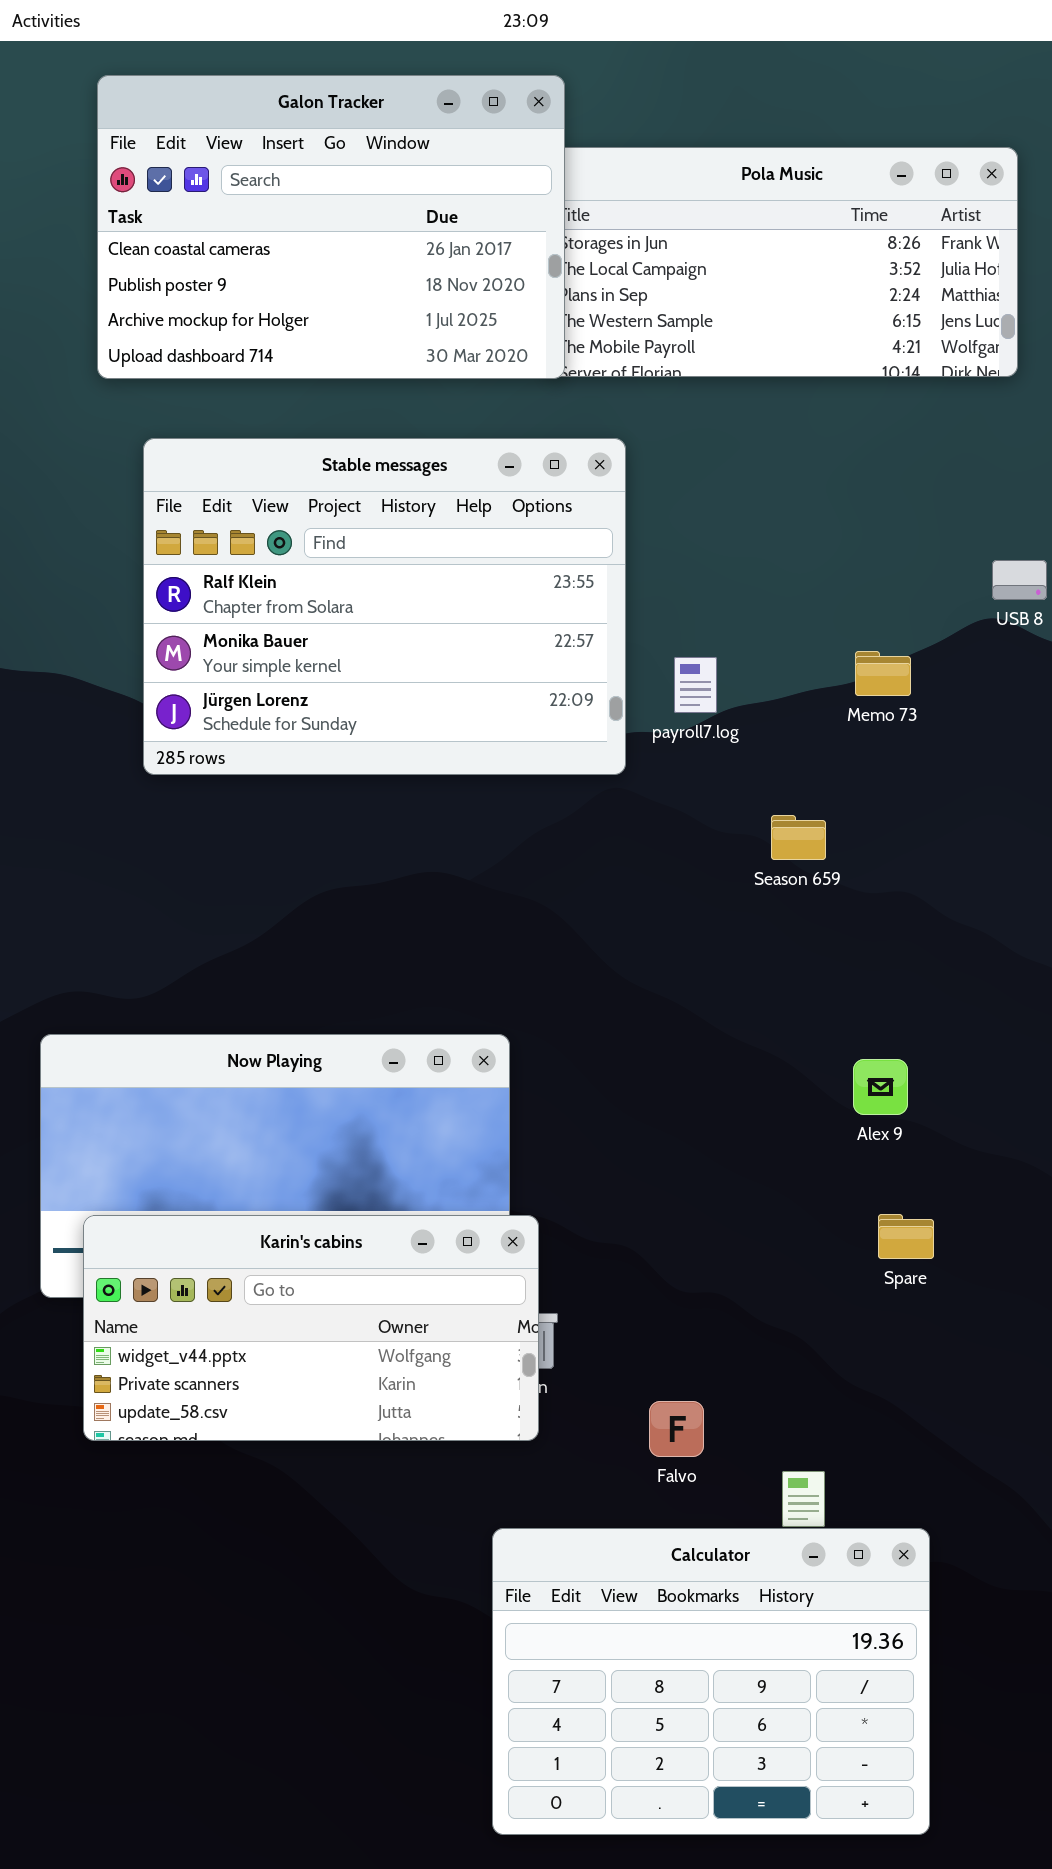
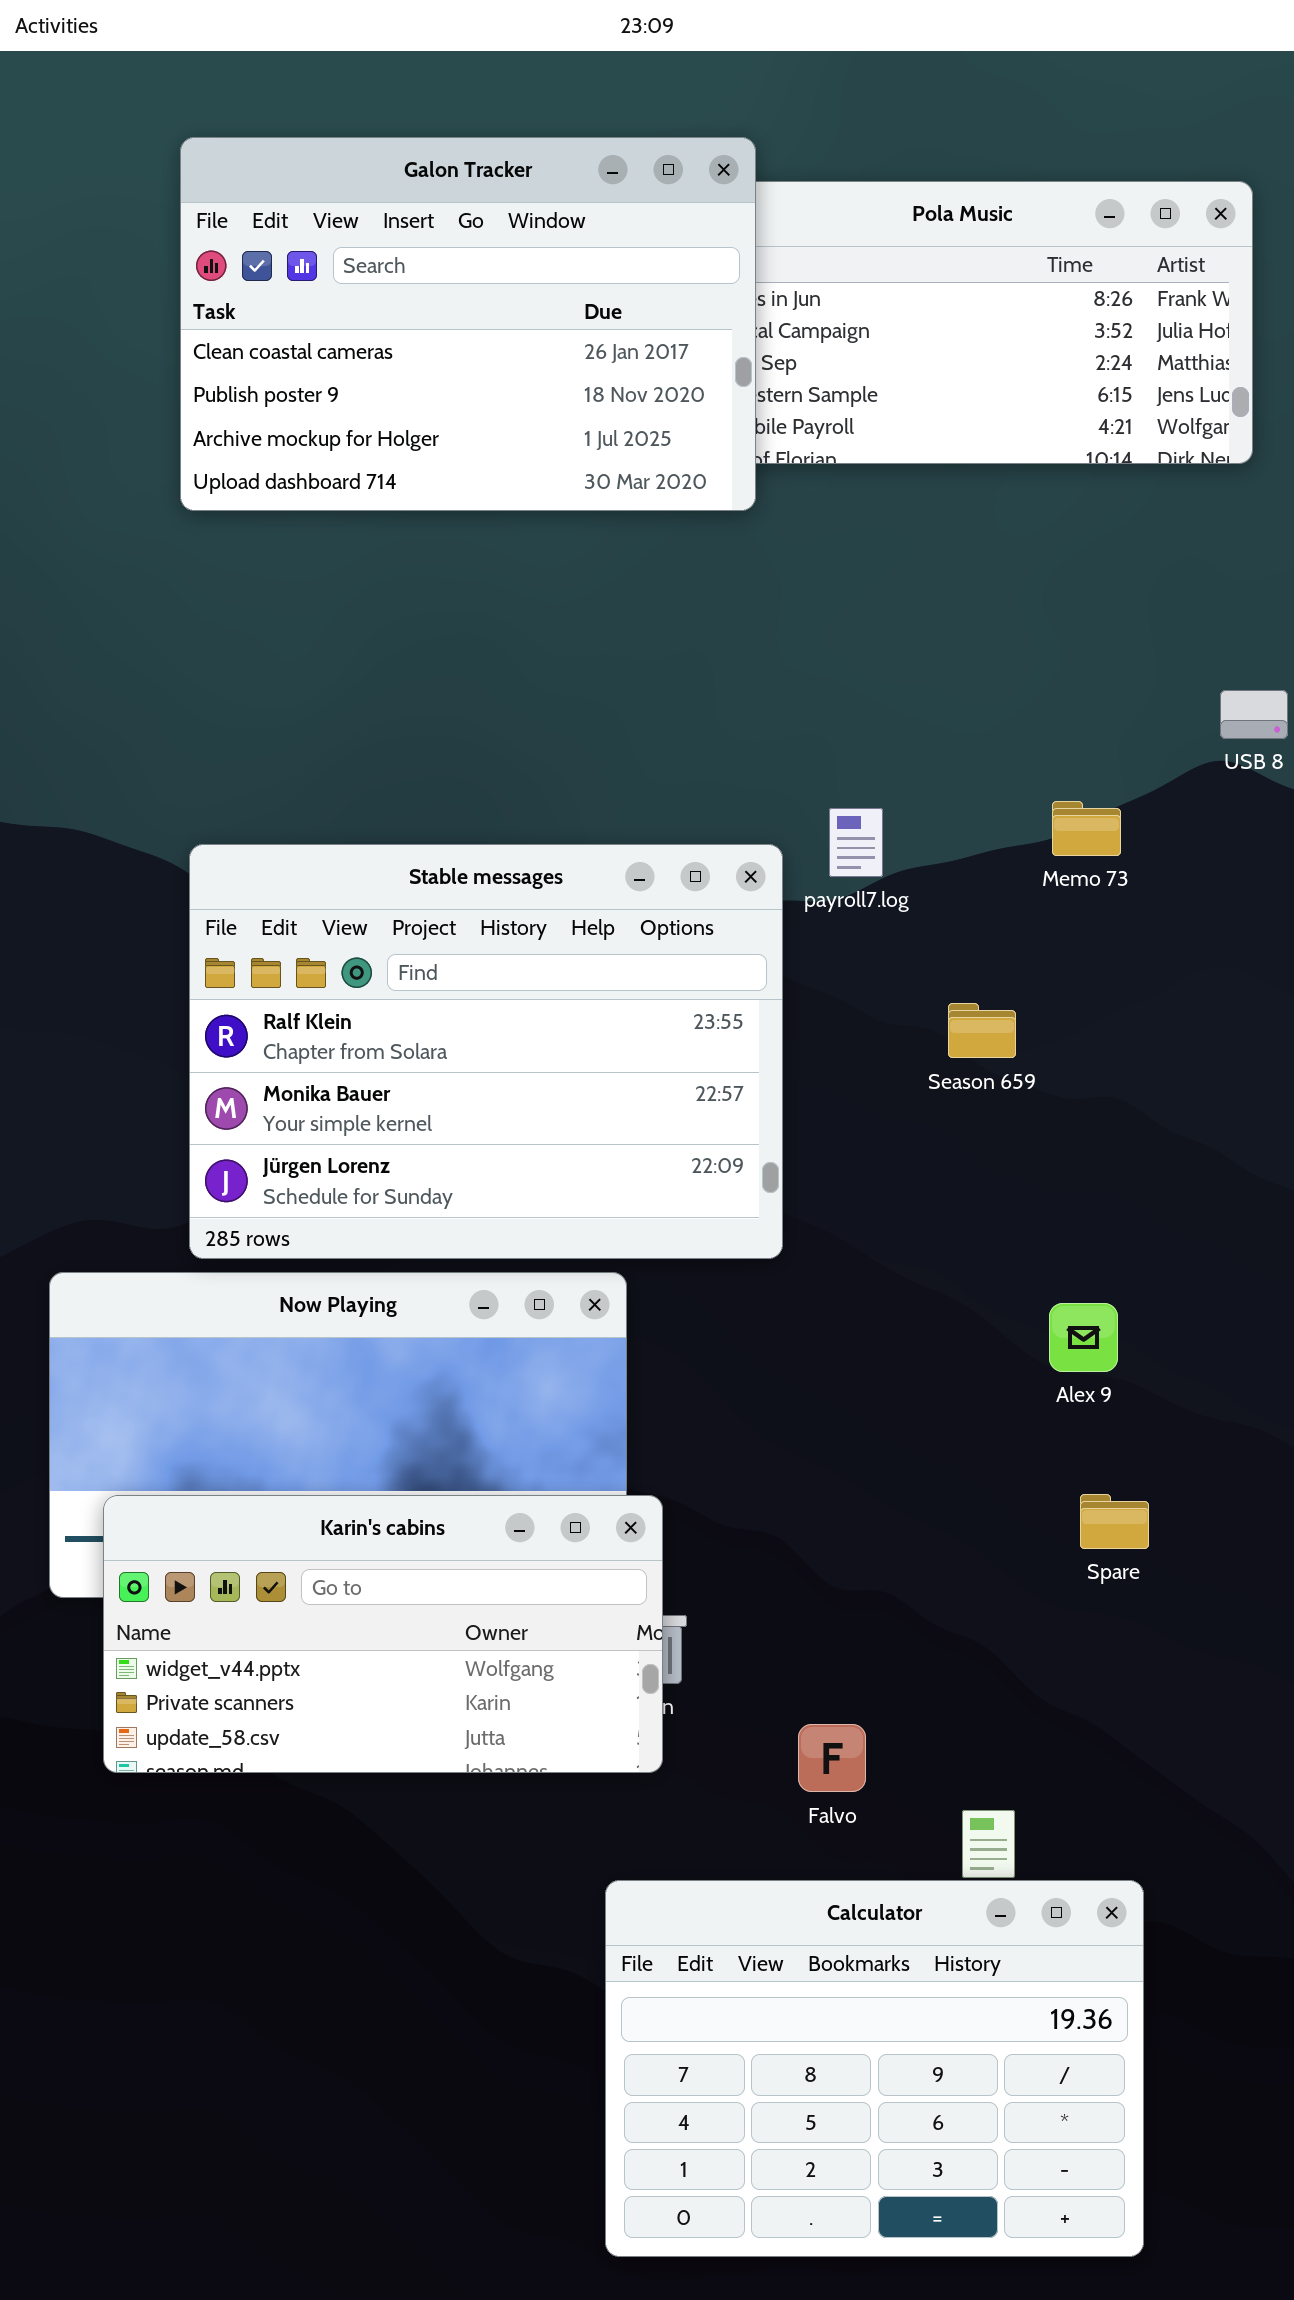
Galon Tracker: [97,75,565,379] -> [180,137,756,511], moved
Stable messages: [143,438,626,775] -> [189,844,783,1259], moved

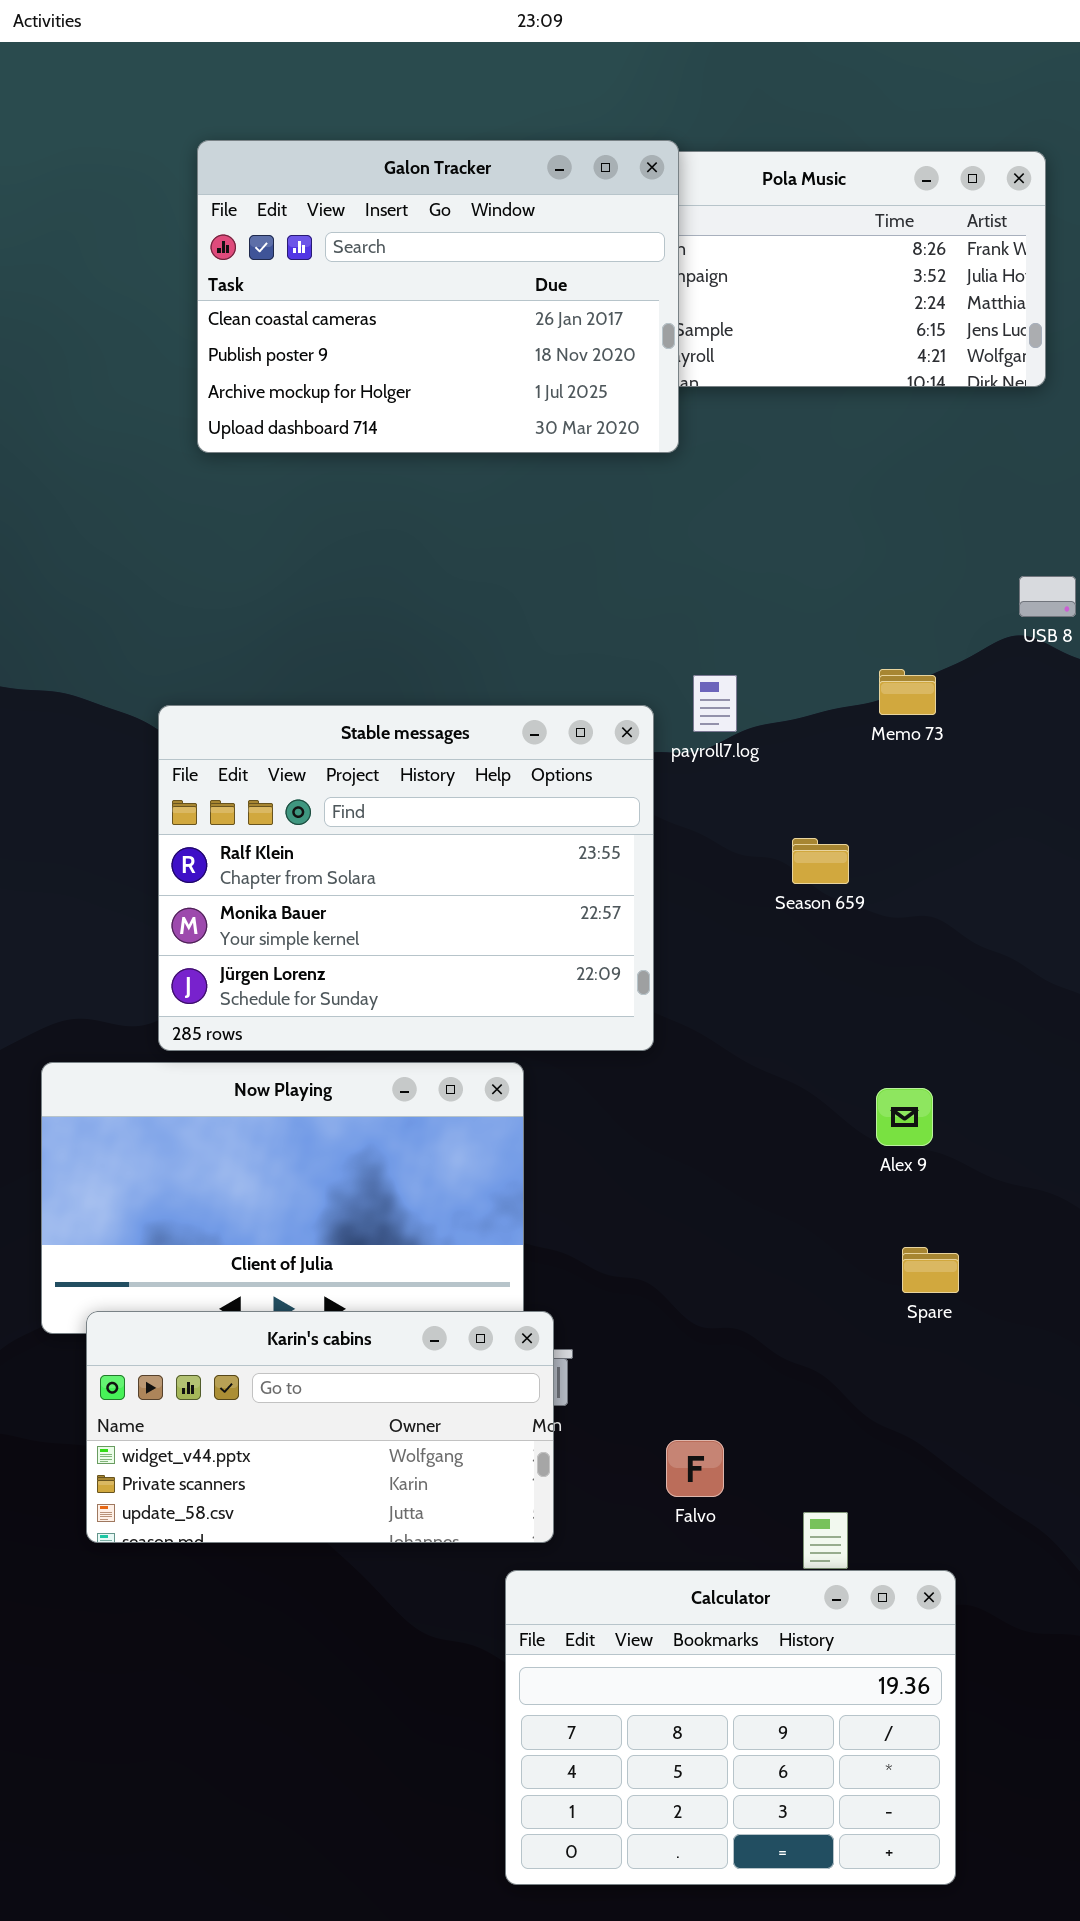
Galon Tracker: [180,137,756,511] -> [197,140,679,453], moved
Karin's cabins: [103,1495,663,1773] -> [86,1311,554,1543], moved

